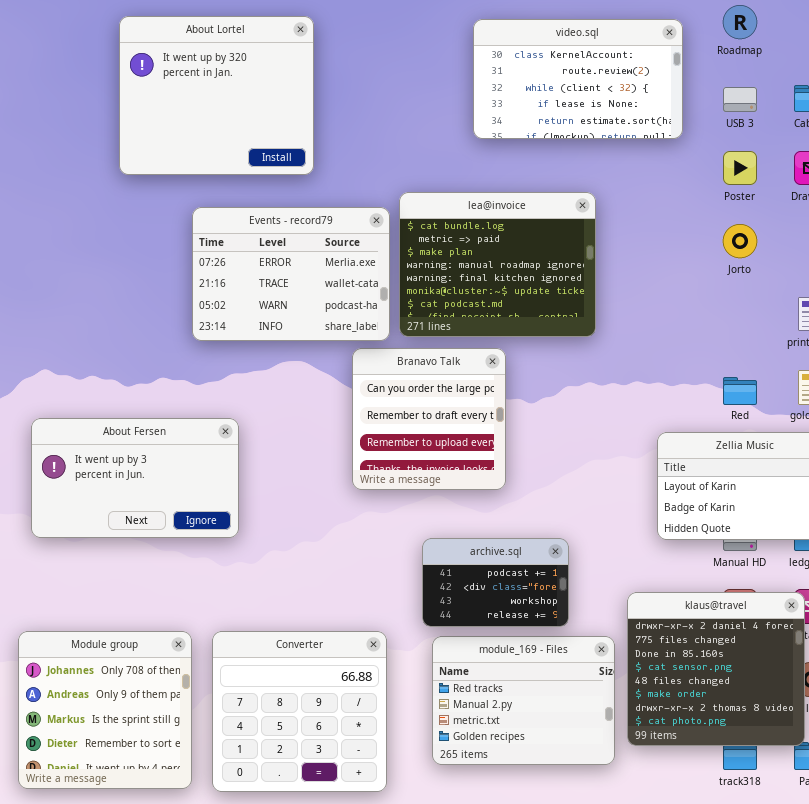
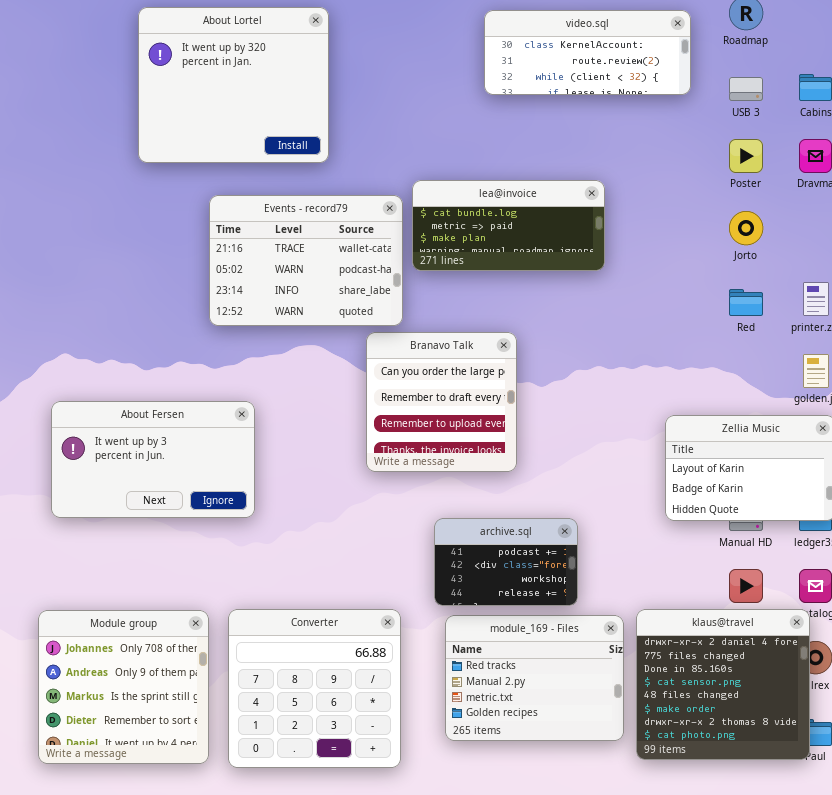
video.sql: [473,19,683,139] -> [484,10,691,95], resized
lea@invoice: [399,192,596,337] -> [412,180,605,271], resized
Events - record79: [192,207,390,341] -> [209,195,403,326], scrolled down 1 row
Red: [723,377,757,405] -> [729,289,763,316], moved
klaus@travel: [627,592,805,746] -> [636,609,810,760], moved

